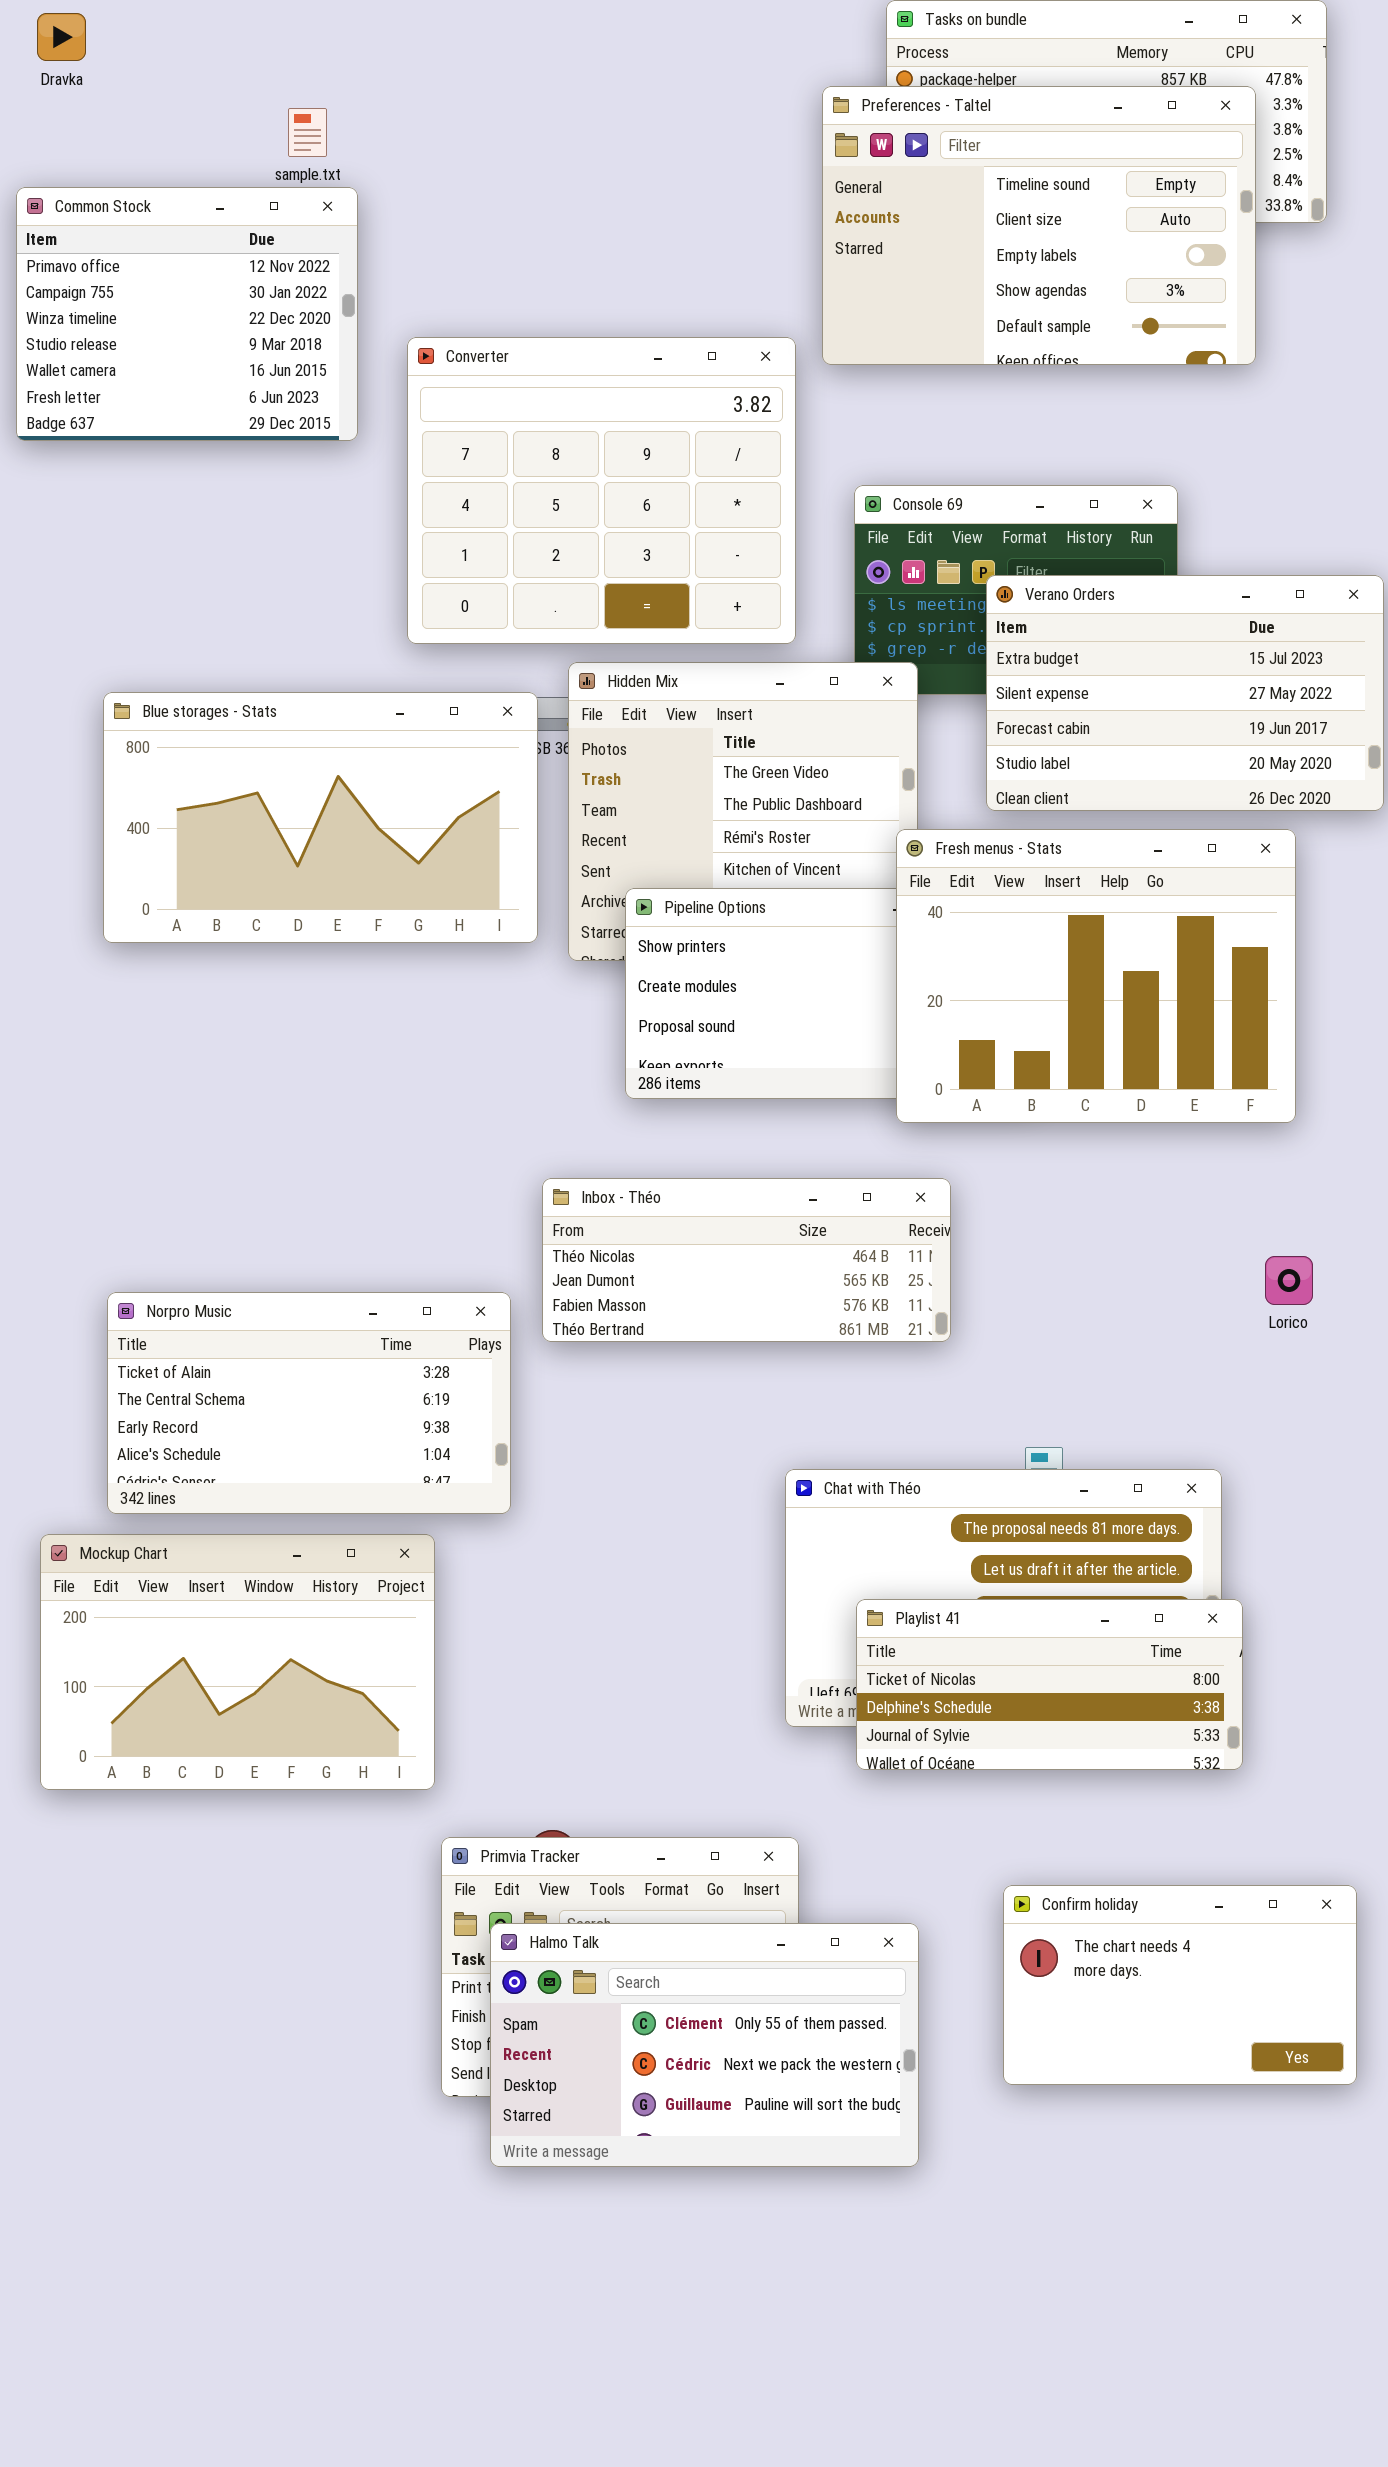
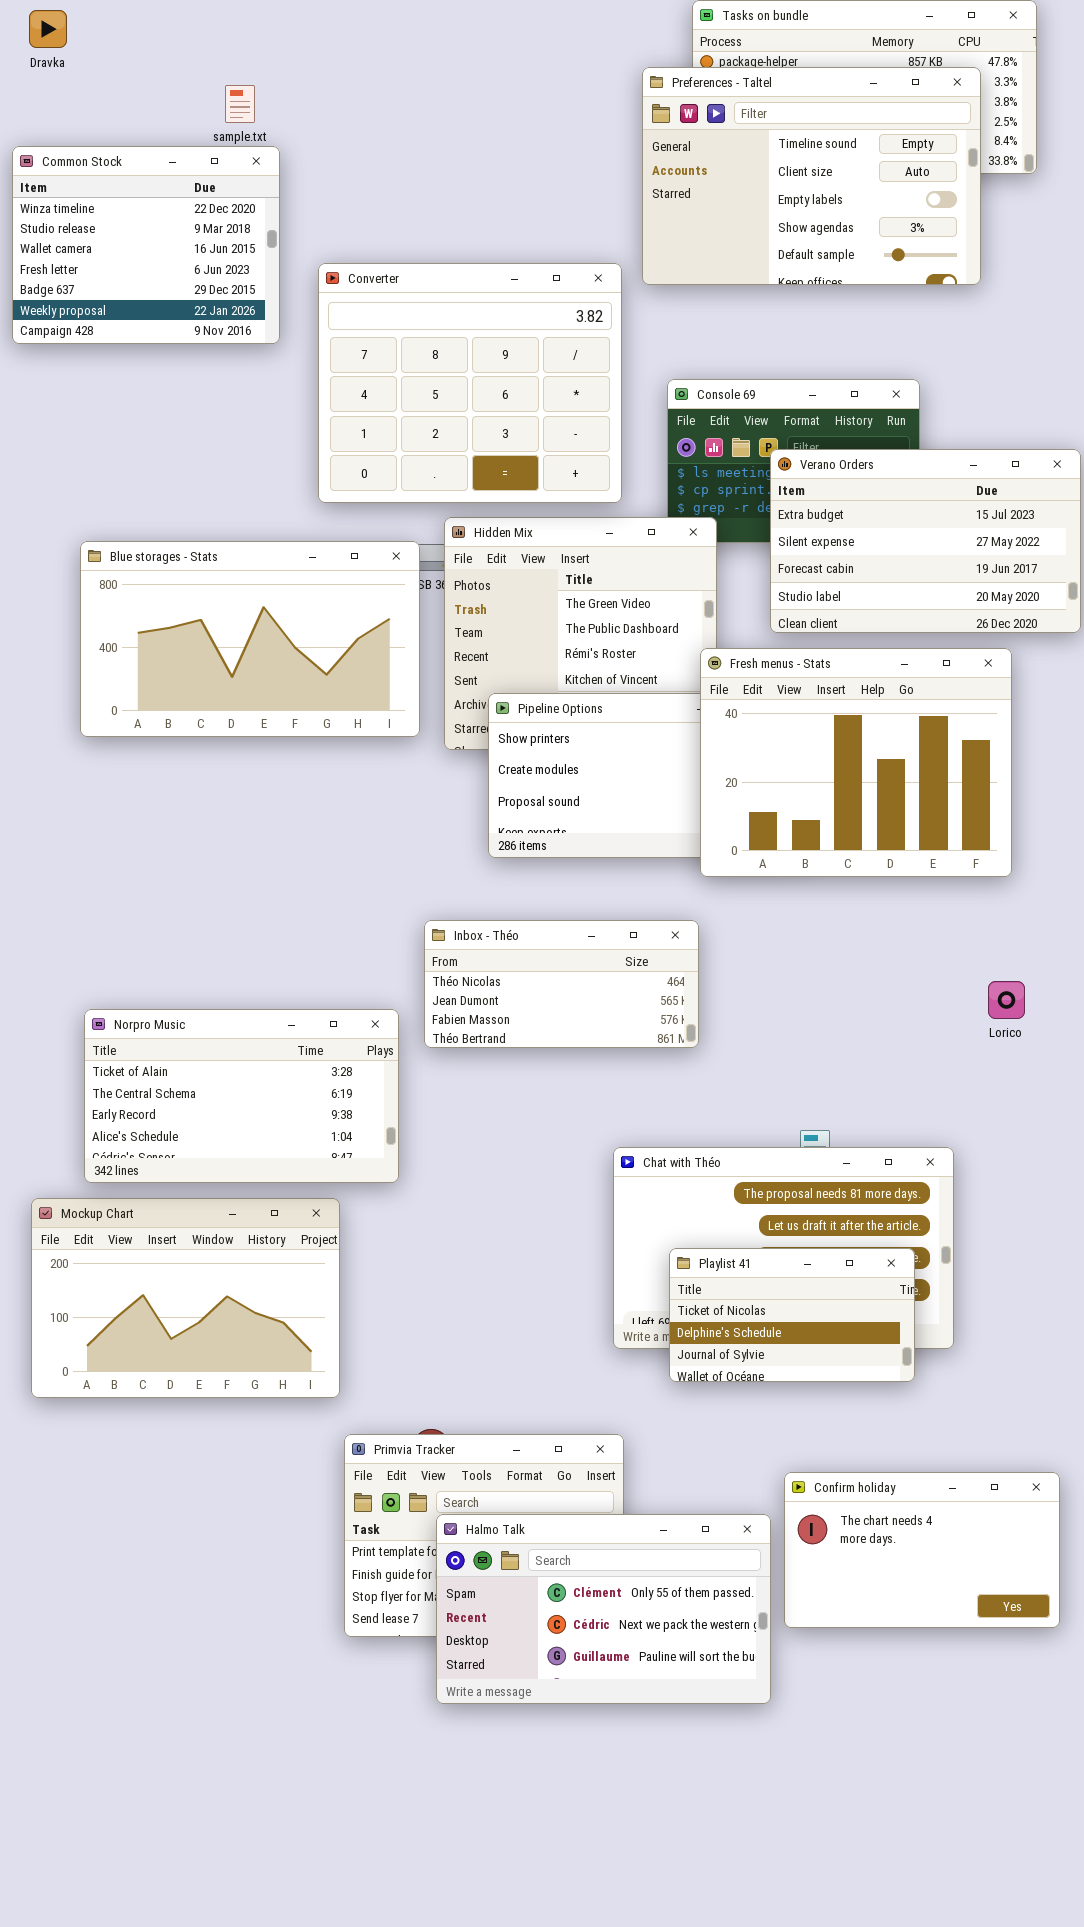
Common Stock: [16,187,358,441] -> [12,146,280,344], scrolled down 2 rows
Inbox - Théo: [542,1178,951,1342] -> [424,920,699,1048], resized
Playlist 41: [856,1599,1243,1770] -> [669,1248,915,1382], resized
Halmo Talk: [490,1923,919,2167] -> [436,1514,771,1704], moved

